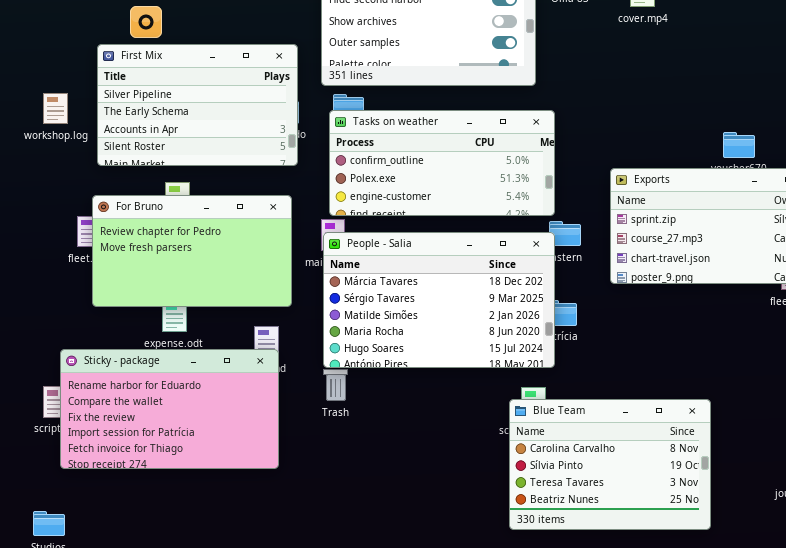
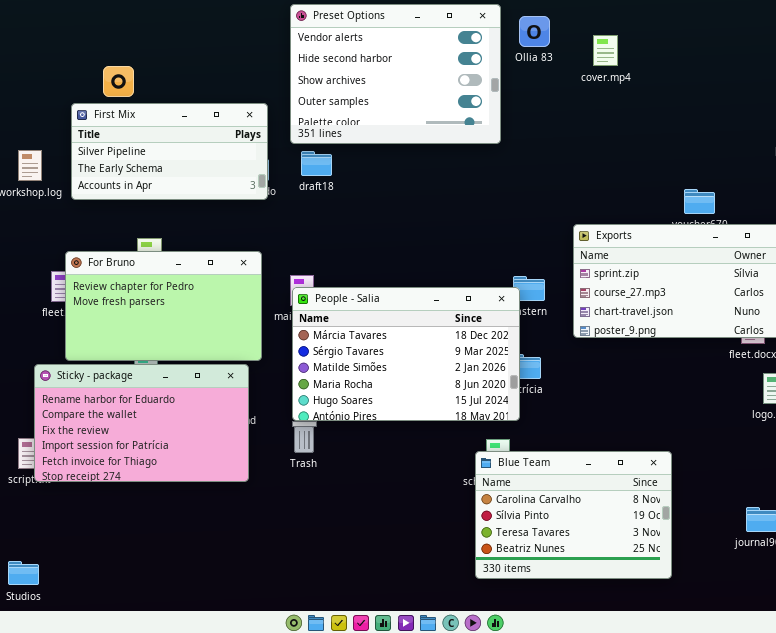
First Mix: [97,44,298,166] -> [71,103,268,200], resized
Tasks on weather: [329,110,555,216] -> none, closed
Sticky - package: [60,349,279,469] -> [34,364,249,482], moved

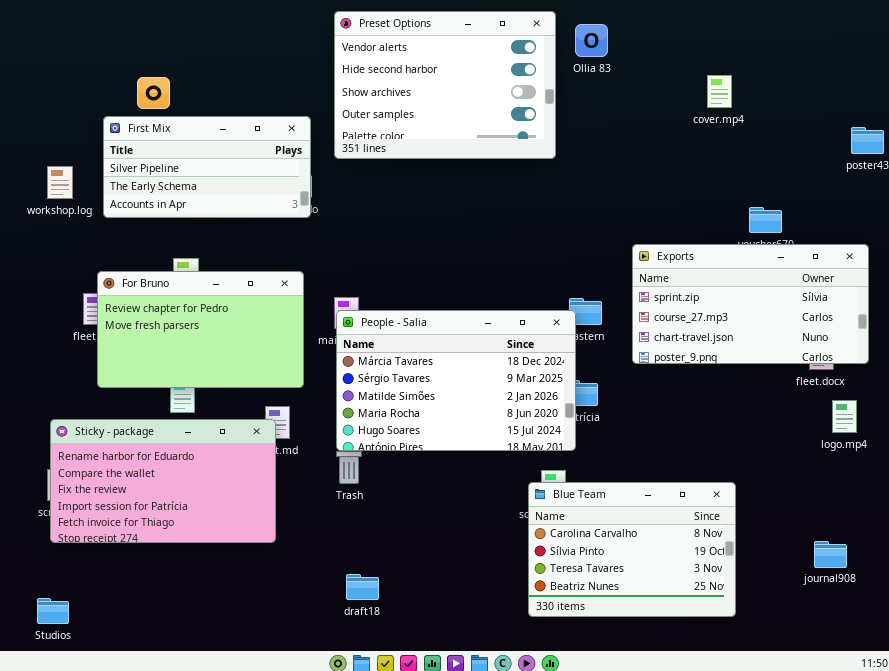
cover.mp4: [593,35,618,66] -> [707,75,732,108], moved
draft18: [301,151,332,176] -> [346,574,379,600], moved
Sticky - package: [34,364,249,482] -> [50,419,276,543], moved

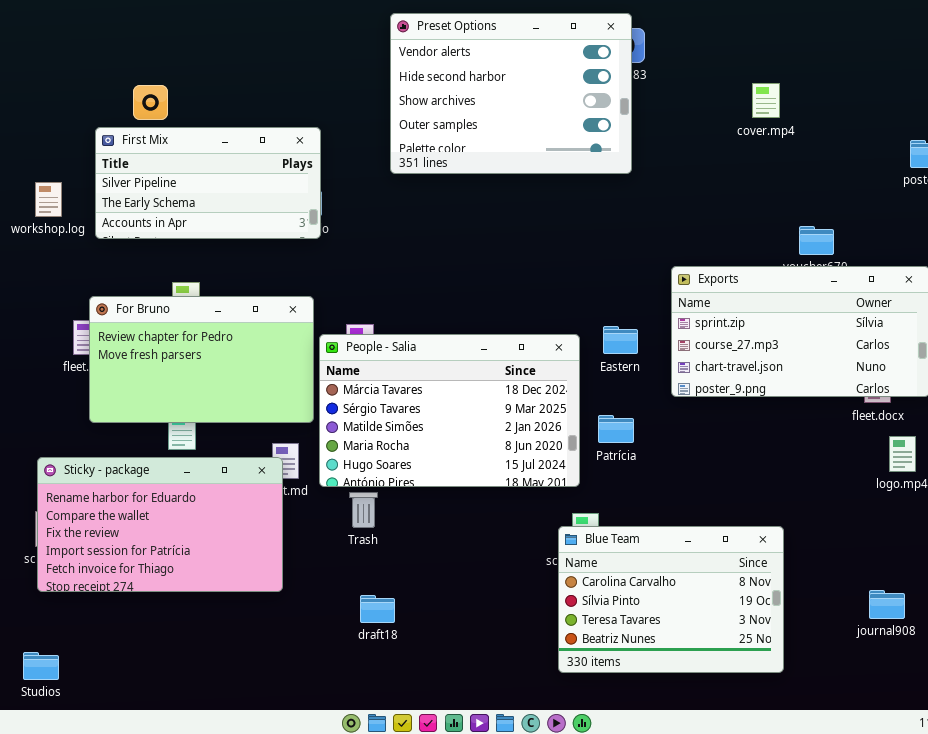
Preset Options: [334,11,556,159] -> [390,13,632,174], moved
People - Salia: [336,310,576,451] -> [319,334,580,487], moved
draft18: [346,574,379,600] -> [360,595,395,623], moved

